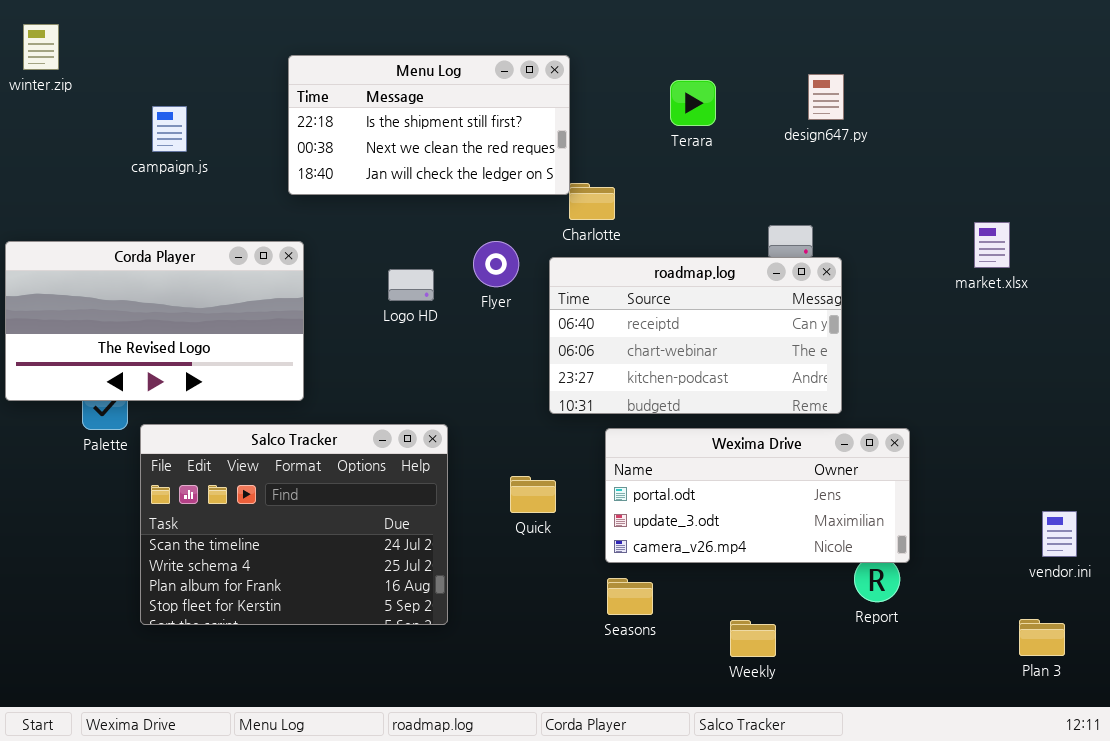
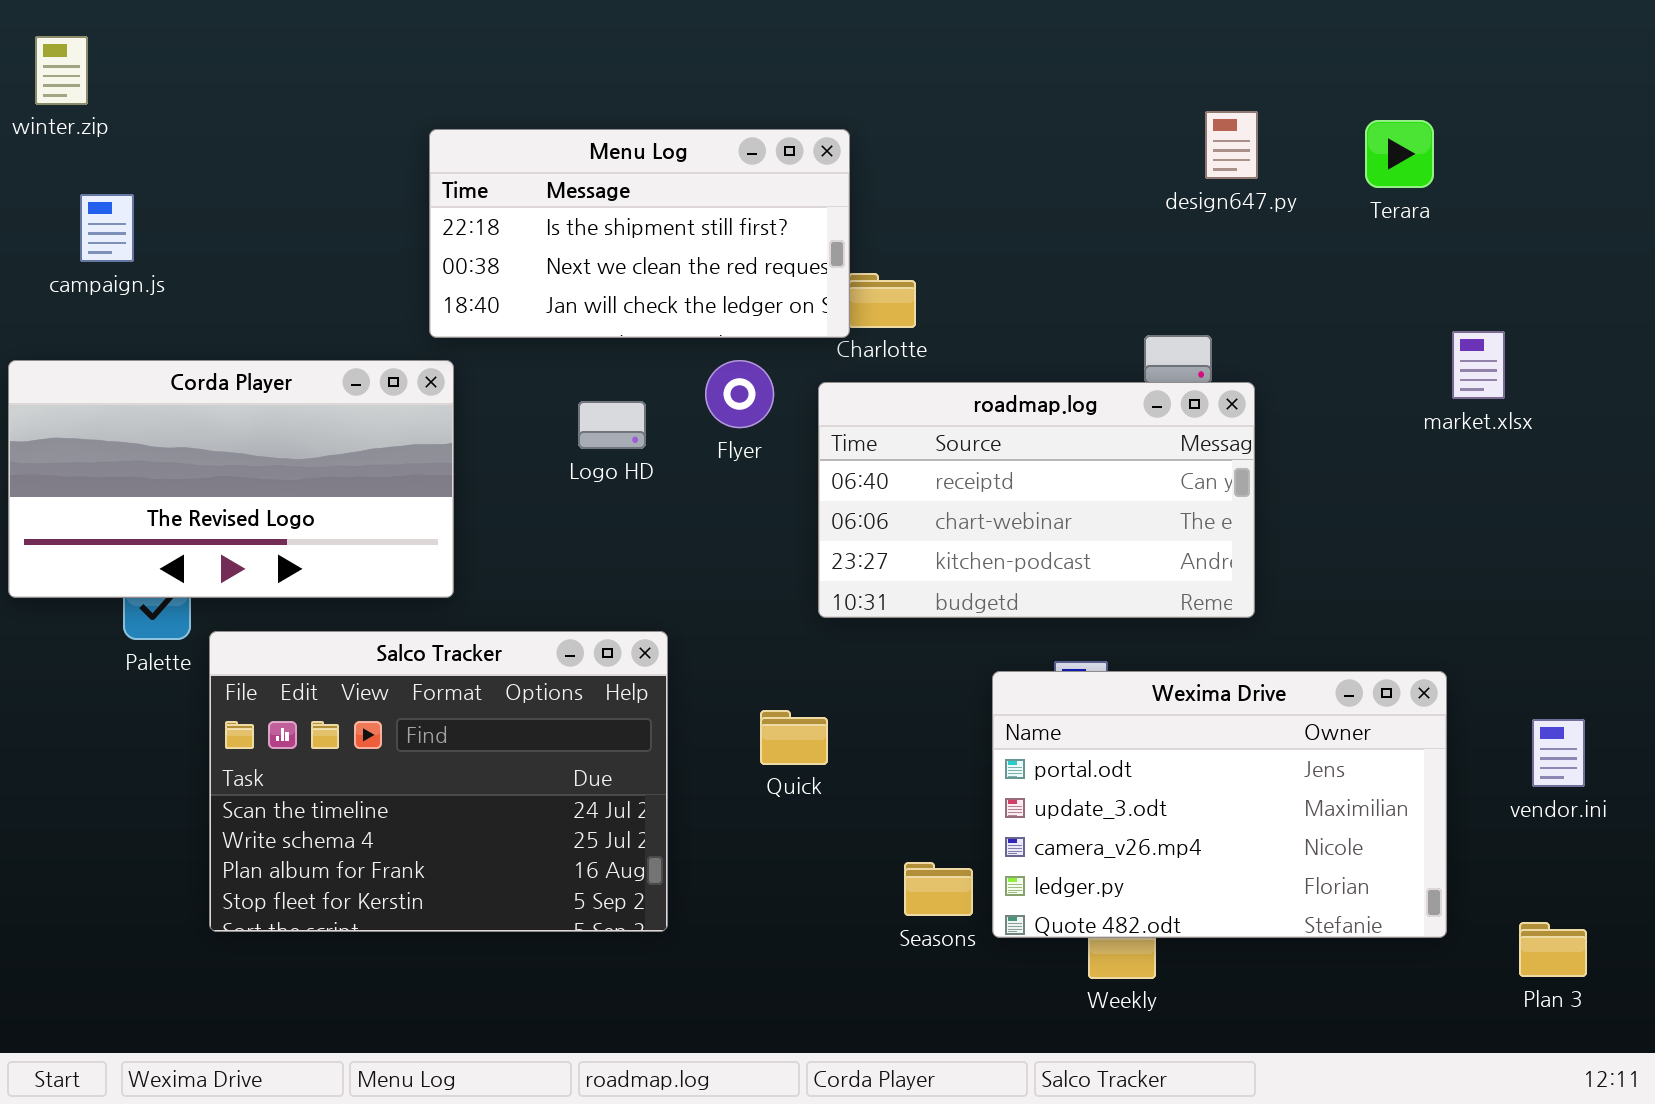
Menu Log: [288,55,570,195] -> [429,129,850,338], moved
Terara: [670,80,716,126] -> [1365,120,1434,188], moved
campaign.js: [152,106,187,152] -> [80,194,134,262], moved
Wexima Drive: [605,428,910,563] -> [992,671,1447,938], moved, resized
vendor.ini: [1042,511,1077,557] -> [1532,719,1585,787], moved

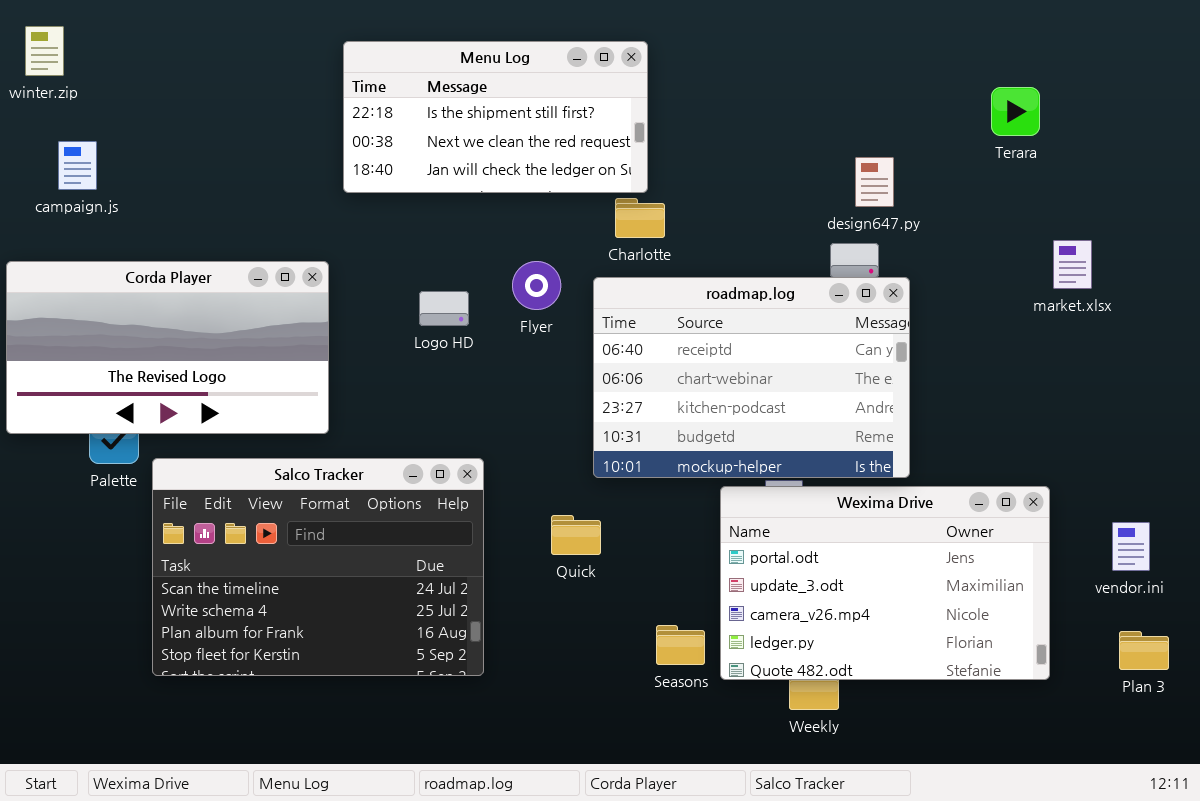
design647.py: [1205,111,1258,179] -> [855,157,894,207], moved
Menu Log: [429,129,850,338] -> [343,41,648,193], moved
roadmap.log: [818,382,1255,618] -> [593,277,910,478], resized
Plan 3: [1519,922,1587,977] -> [1119,631,1169,670], moved

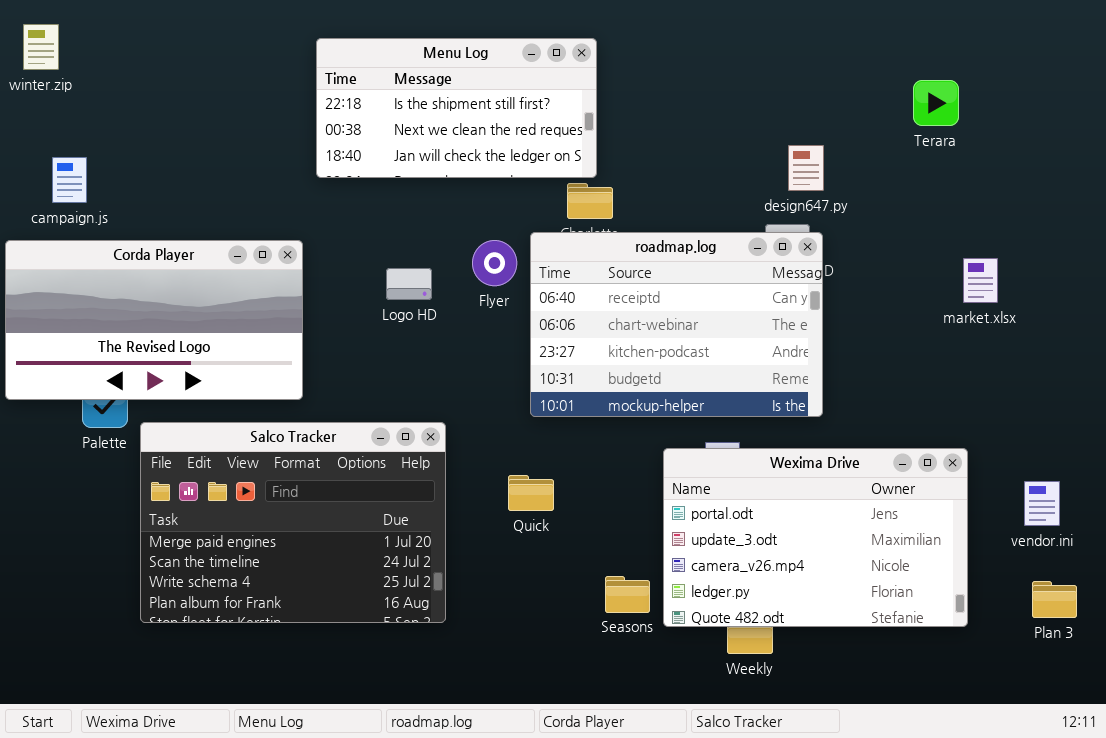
campaign.js: [58,141,97,190] -> [52,157,87,203], moved
market.xlsx: [1053,240,1092,289] -> [963,258,998,303], moved
roadmap.log: [593,277,910,478] -> [530,232,823,417], moved
Salco Tracker: [152,458,484,676] -> [140,422,446,623], scrolled up 1 row

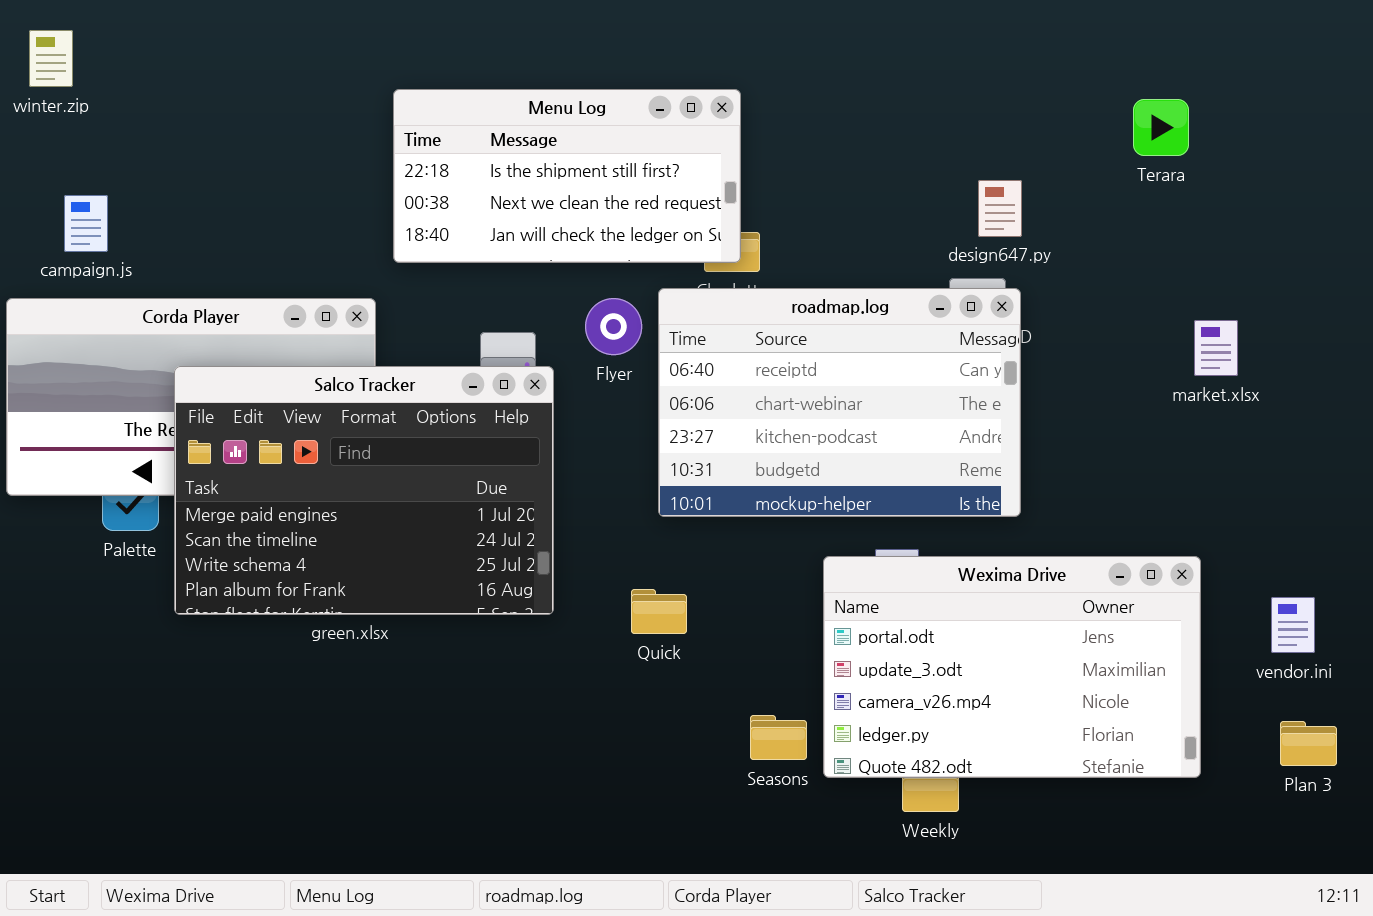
Menu Log: [316,38,597,178] -> [393,89,741,263], moved
Salco Tracker: [140,422,446,623] -> [174,366,554,615], moved

